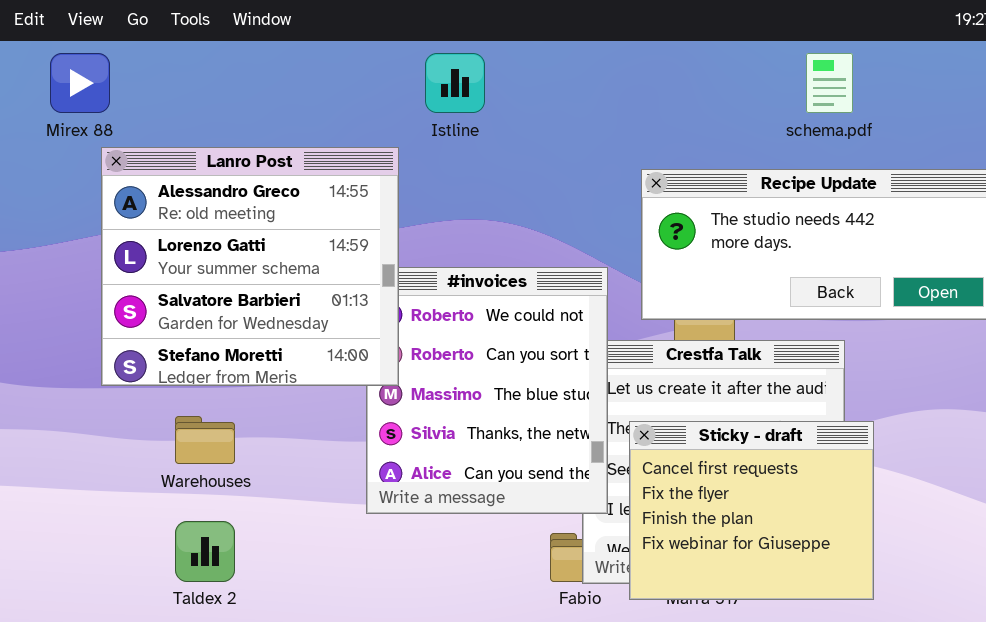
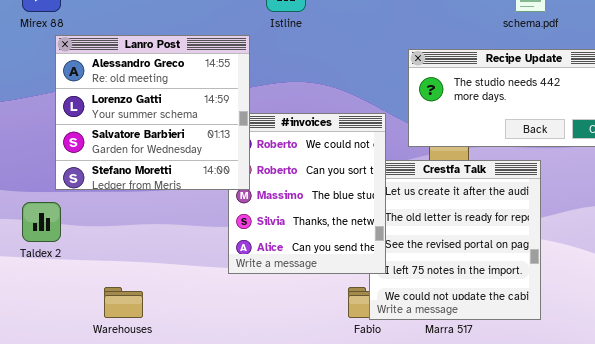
Warehouses: [175,416,235,464] -> [104,287,143,318], moved
Sticky - draft: [629,421,874,600] -> none, closed
Taldex 2: [175,521,235,582] -> [22,202,61,242], moved

